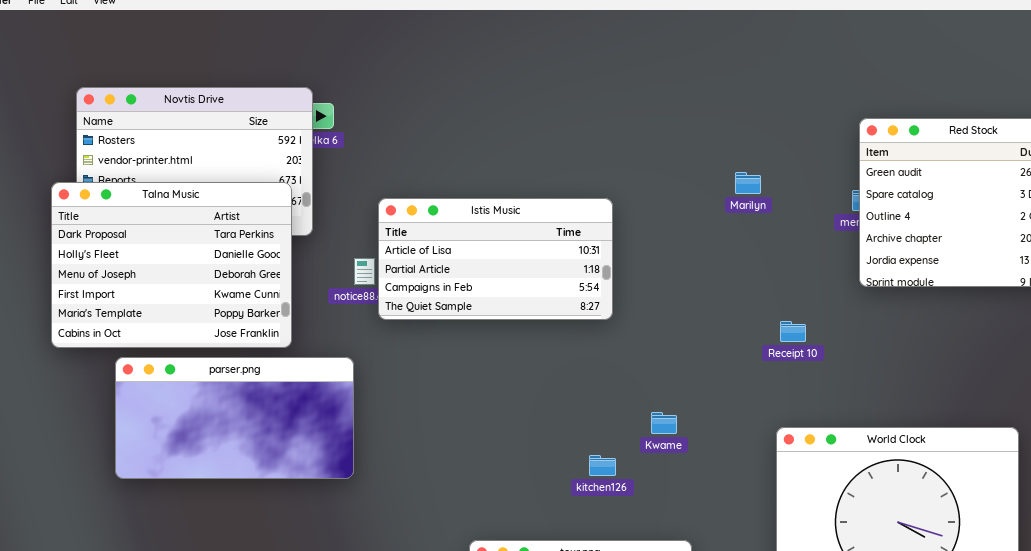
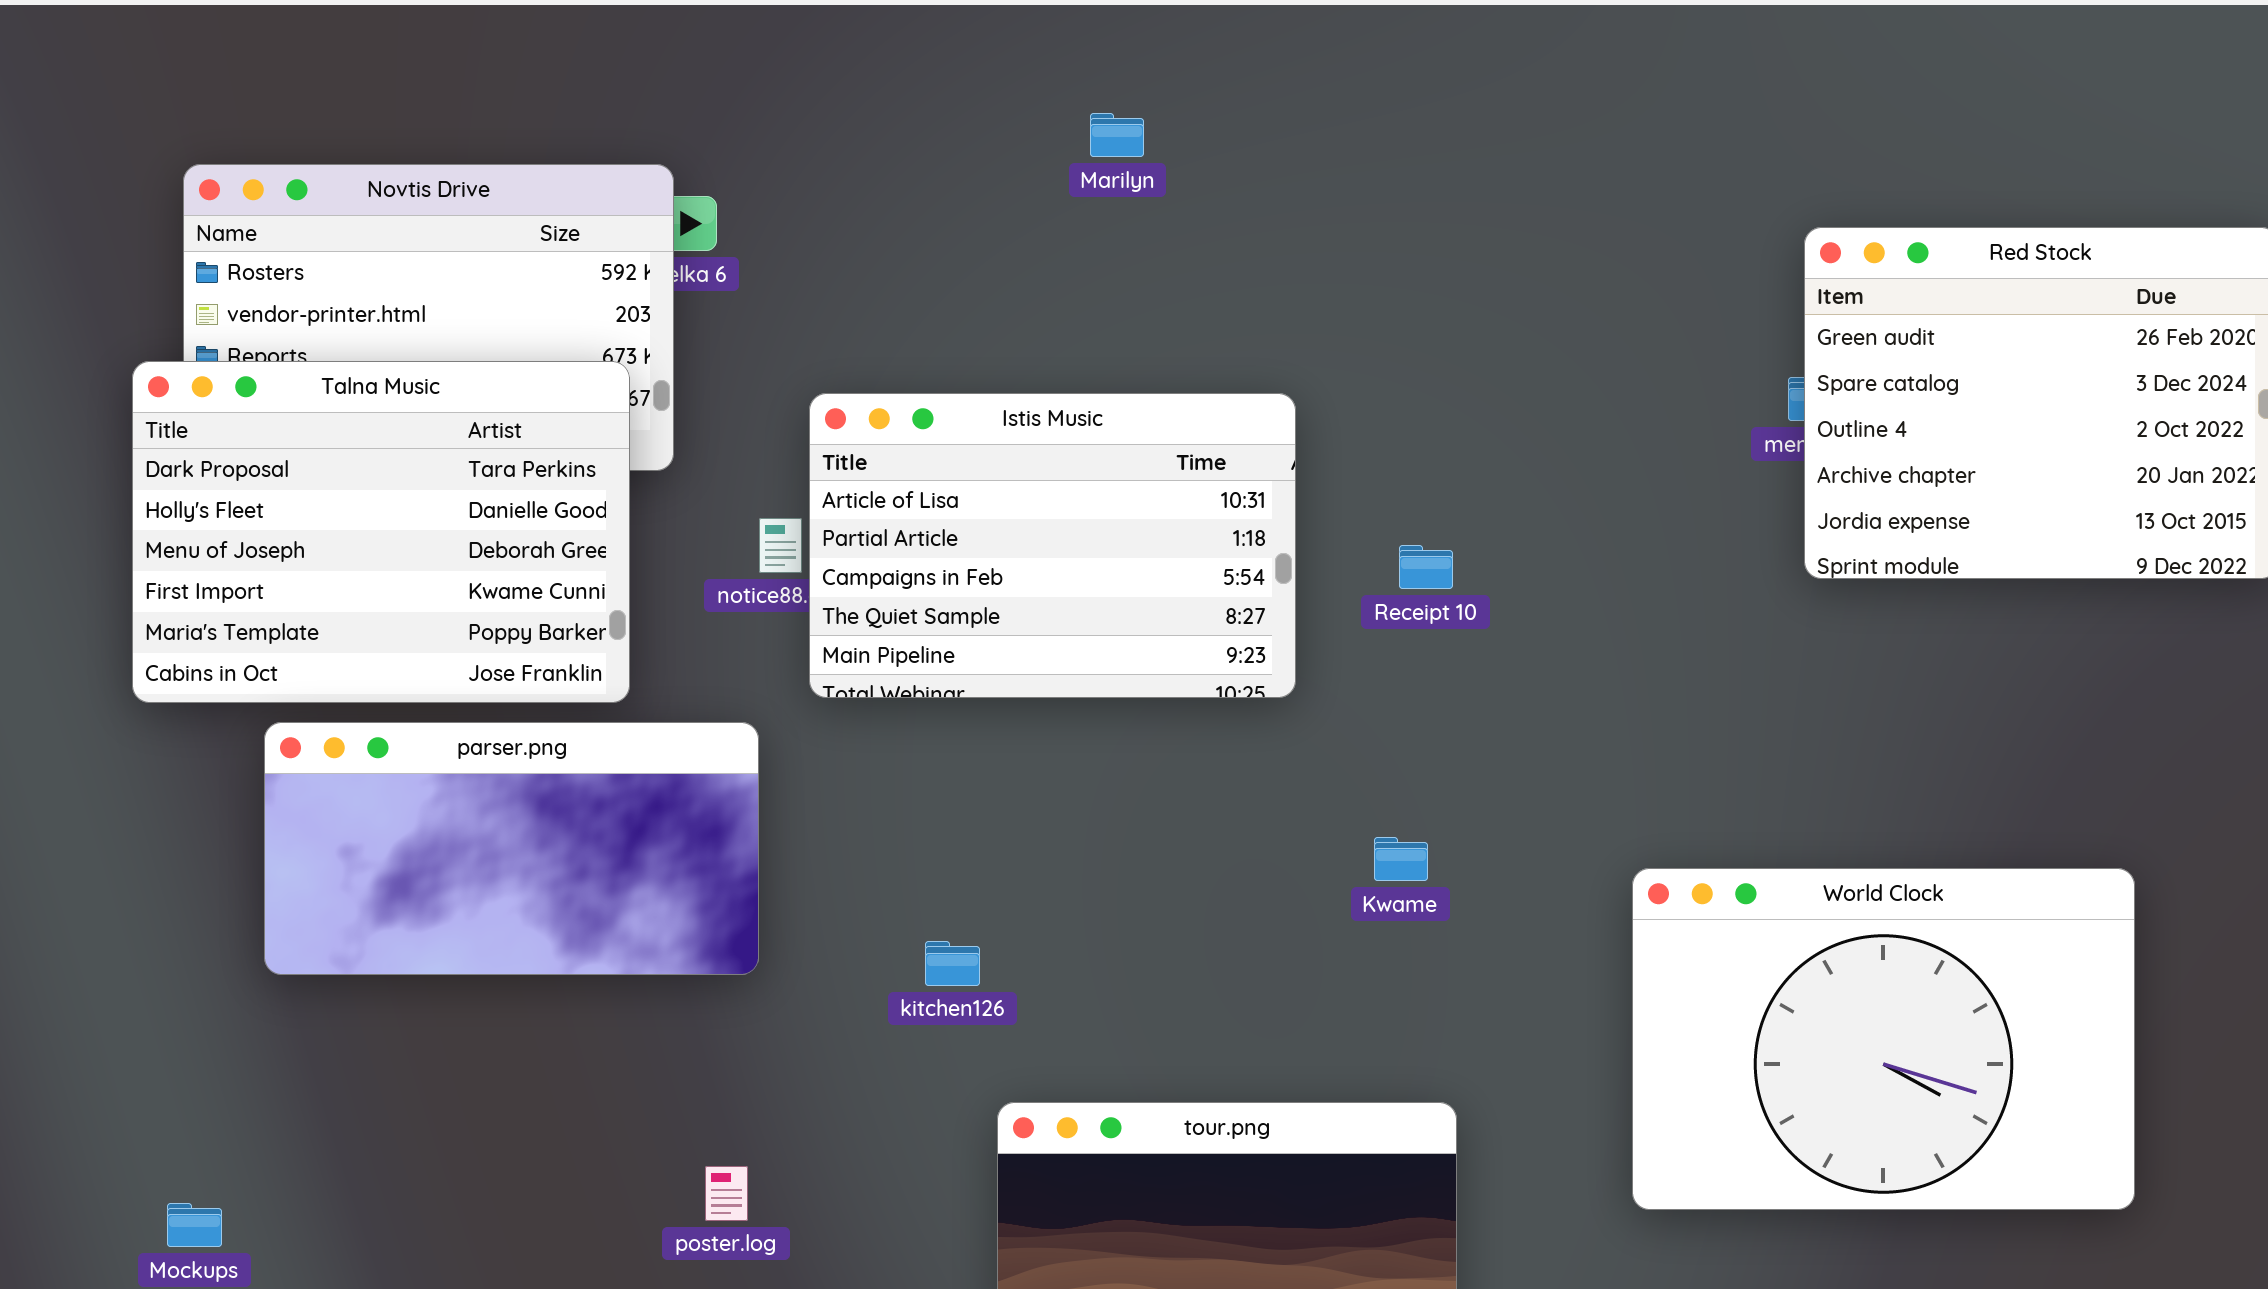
Marilyn: [735,172,761,194] -> [1090,113,1144,157], moved
Istis Music: [378,198,613,320] -> [809,393,1296,698], resized
Receipt 10: [780,321,806,342] -> [1399,545,1453,589], moved
kitchen126: [589,455,616,476] -> [925,941,980,986], moved

